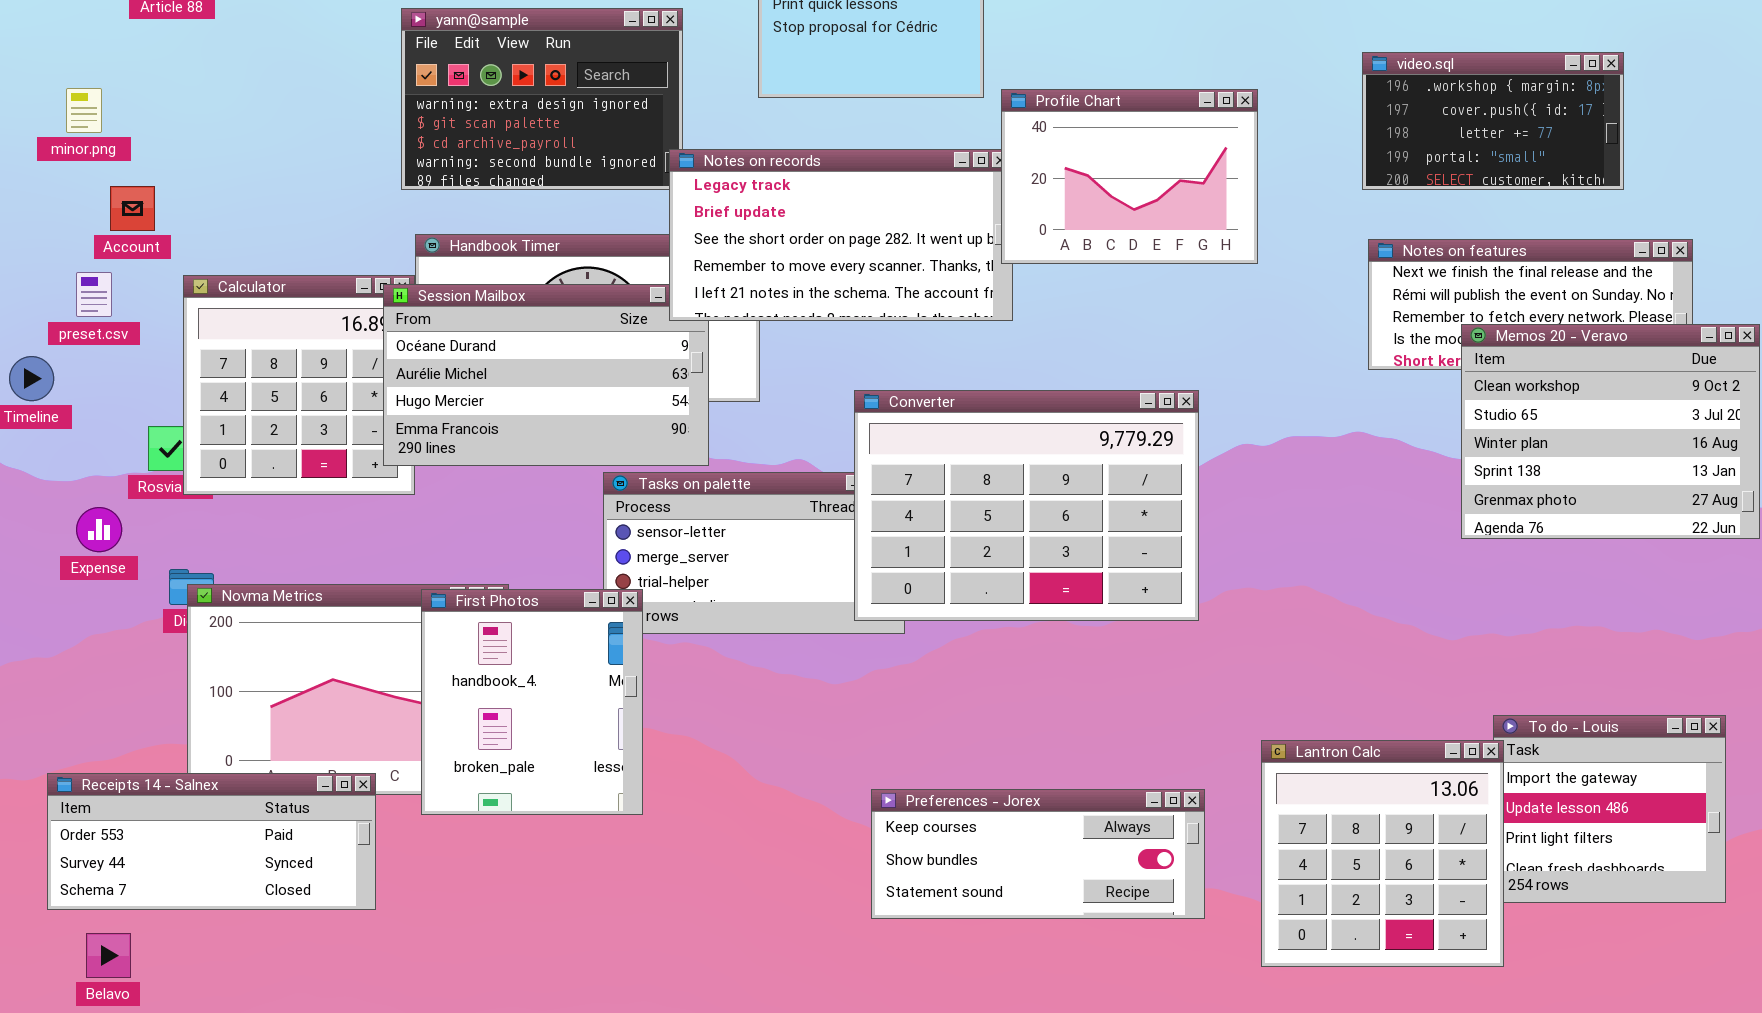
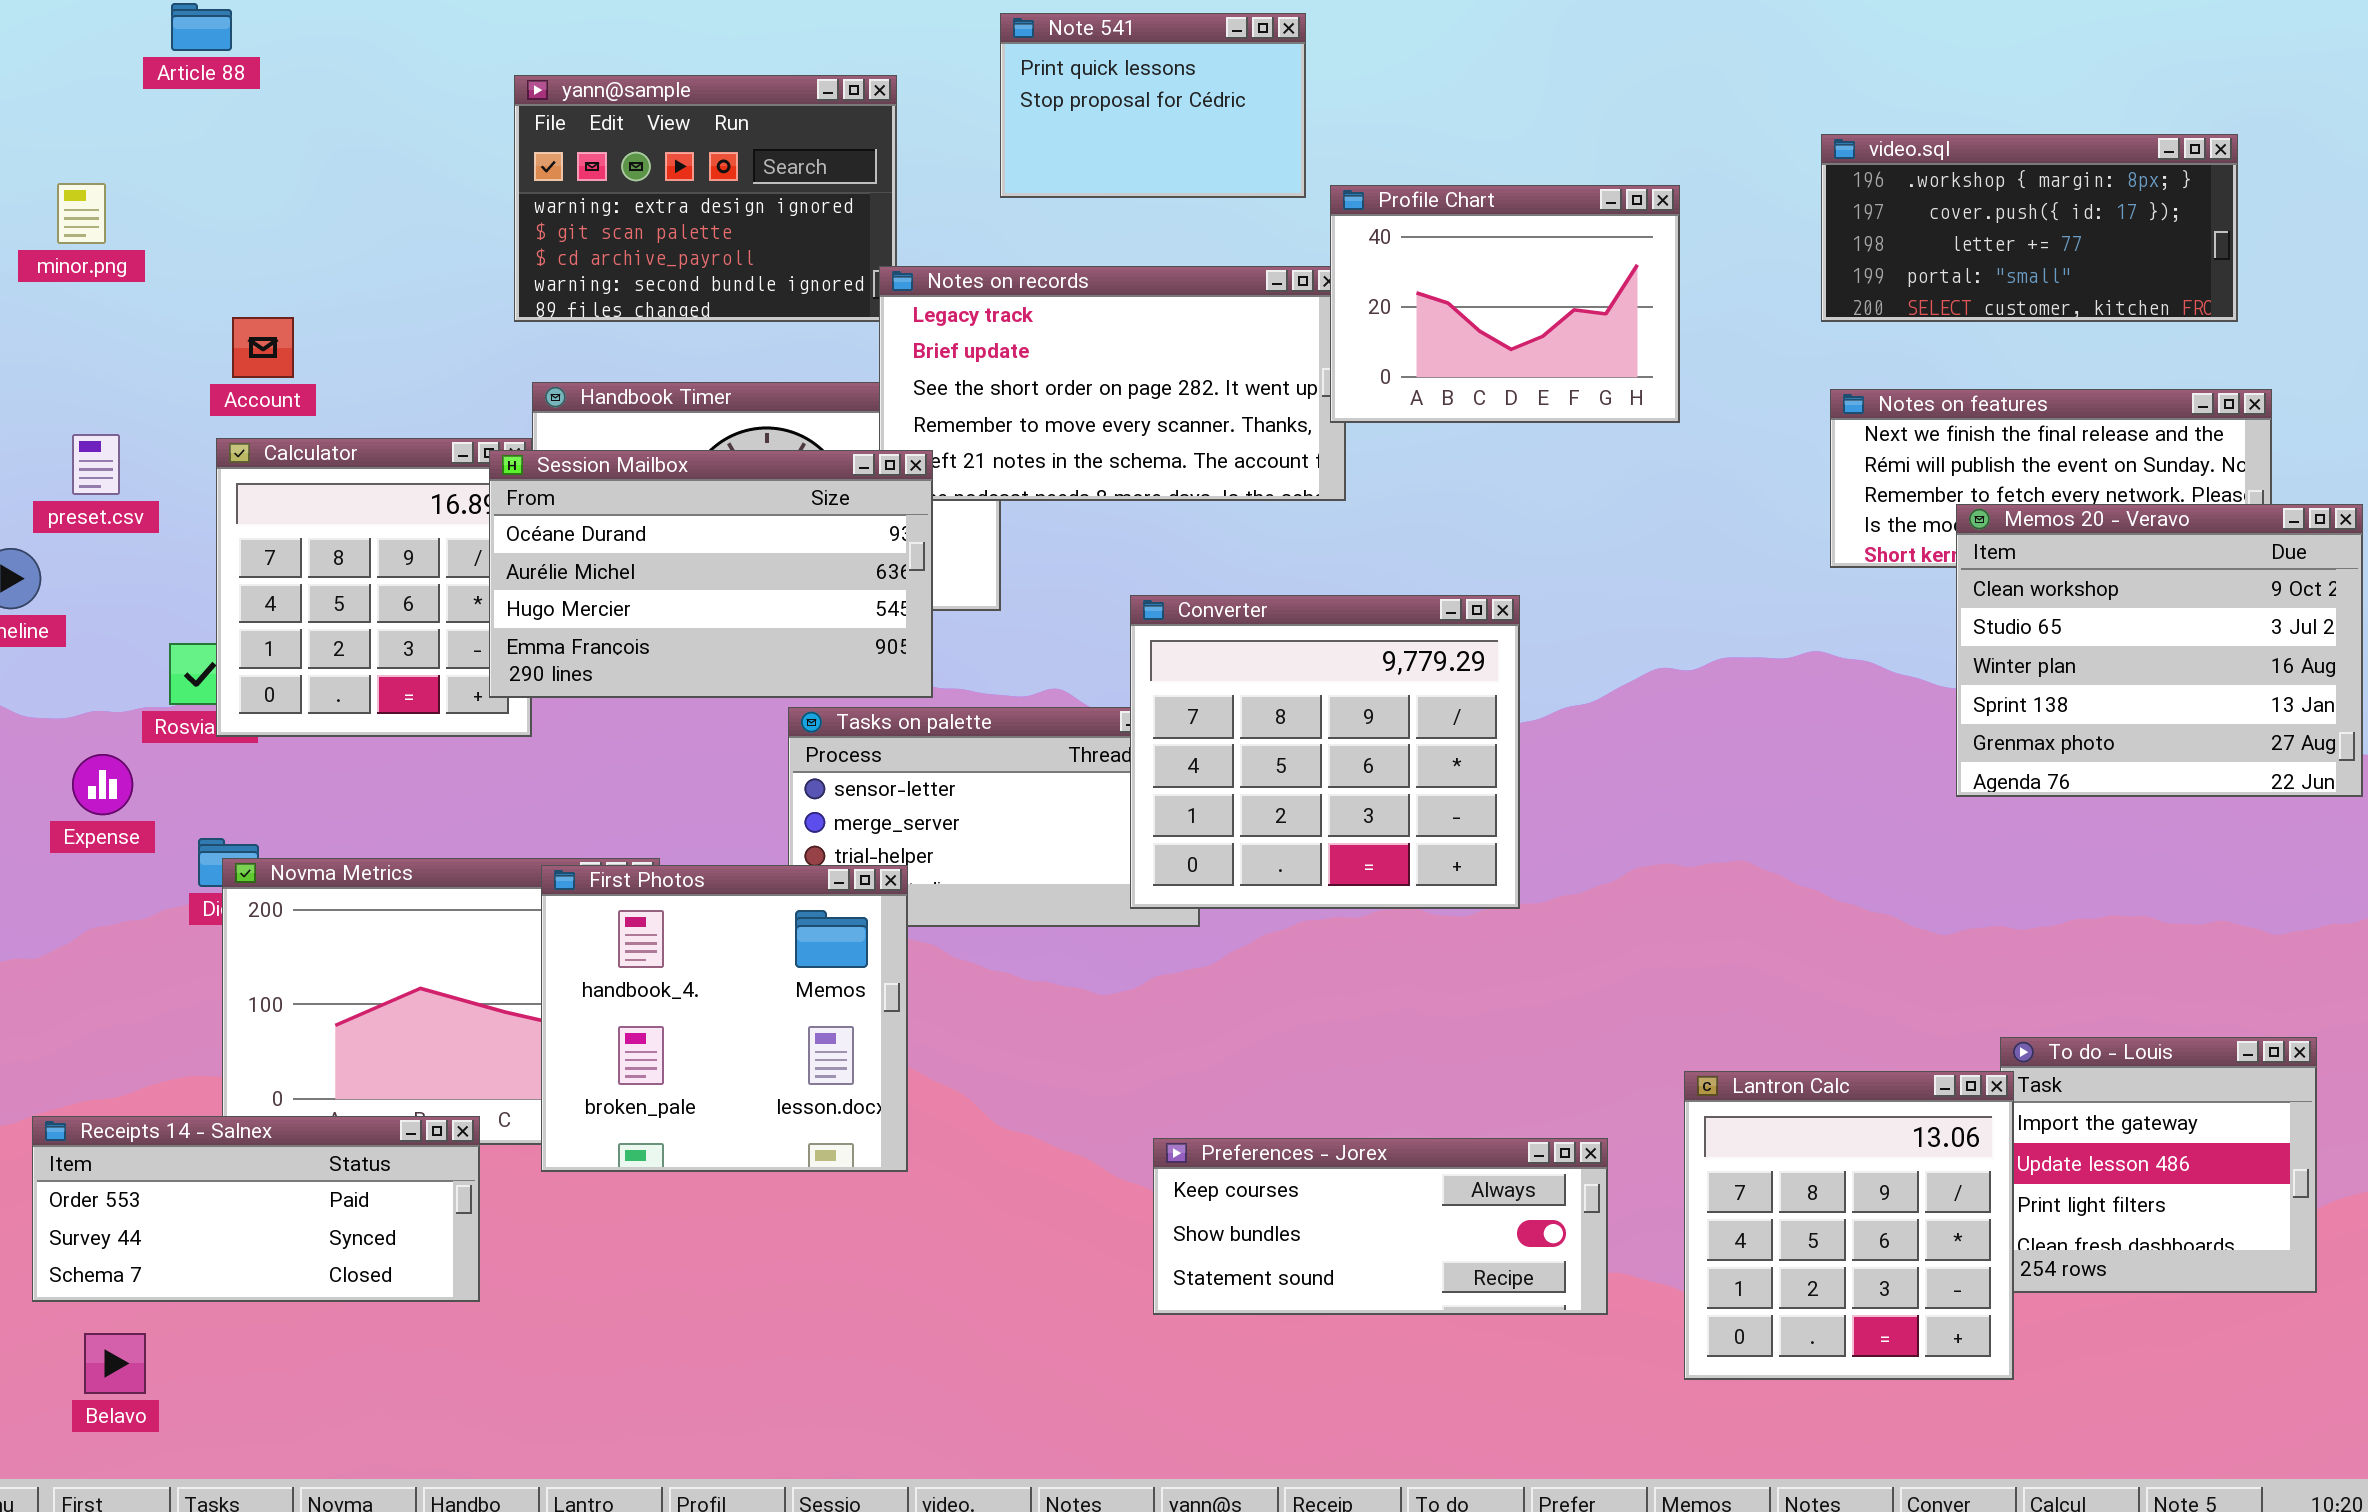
video.sql: [1362,52,1624,190] -> [1821,134,2238,322], resized
Account: [110,186,155,231] -> [232,317,294,378], moved
Session Mailbox: [383,284,709,466] -> [489,450,933,698], raised
Converter: [854,390,1199,621] -> [1130,595,1520,909], resized
First Photos: [421,589,643,815] -> [541,865,908,1172], resized

